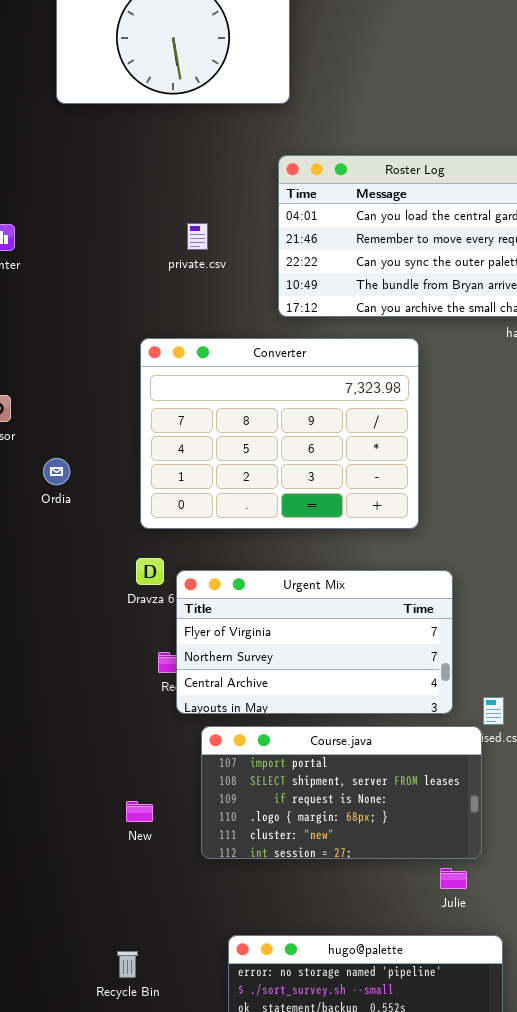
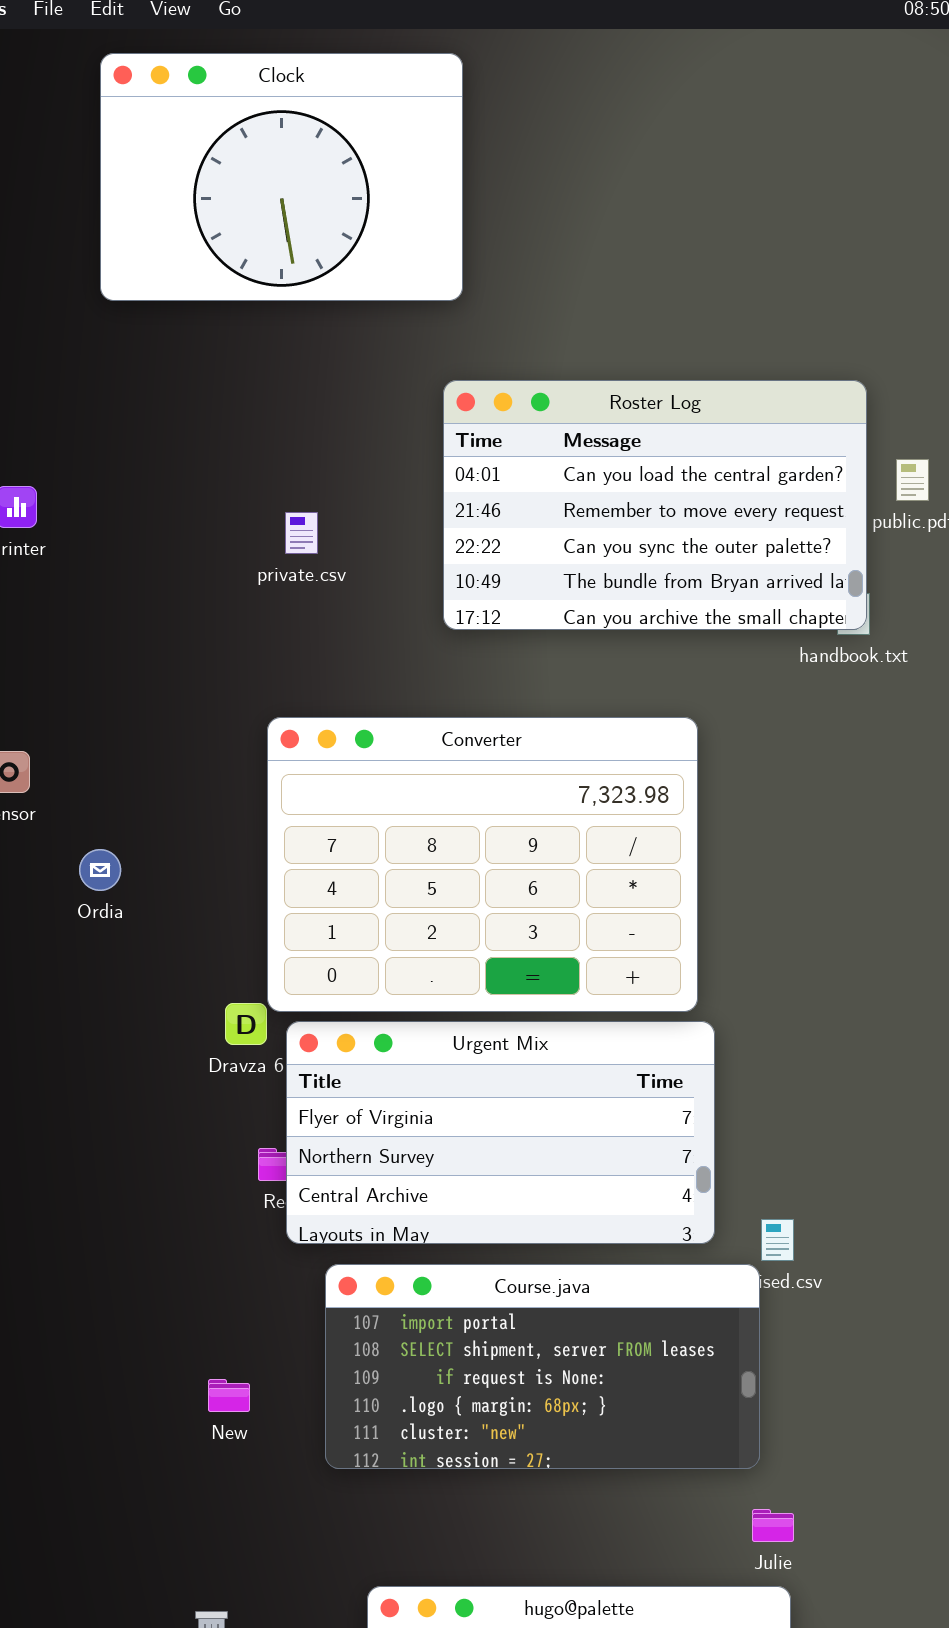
private.csv: [187,223,208,250] -> [285,512,318,554], moved
Converter: [140,338,419,529] -> [267,717,698,1012], moved
Julie: [440,868,467,889] -> [752,1509,794,1542], moved

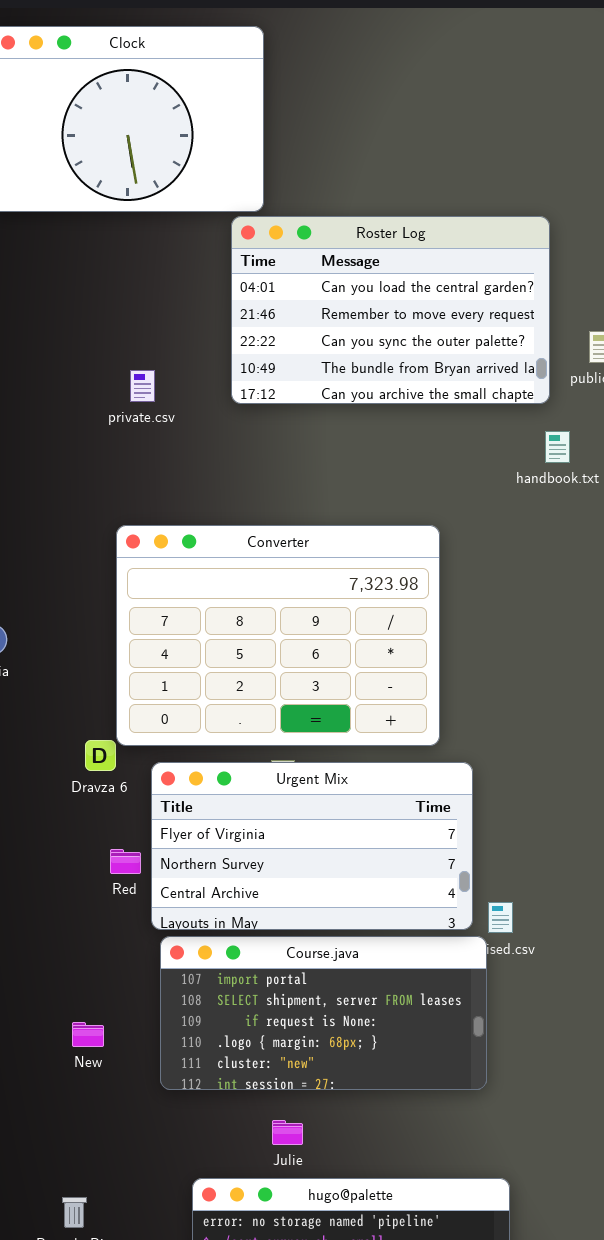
Roster Log: [443,380,867,630] -> [231,216,550,404], moved
Urgent Mix: [286,1021,715,1244] -> [151,762,473,930], moved
Julie: [752,1509,794,1542] -> [272,1120,303,1145], moved

